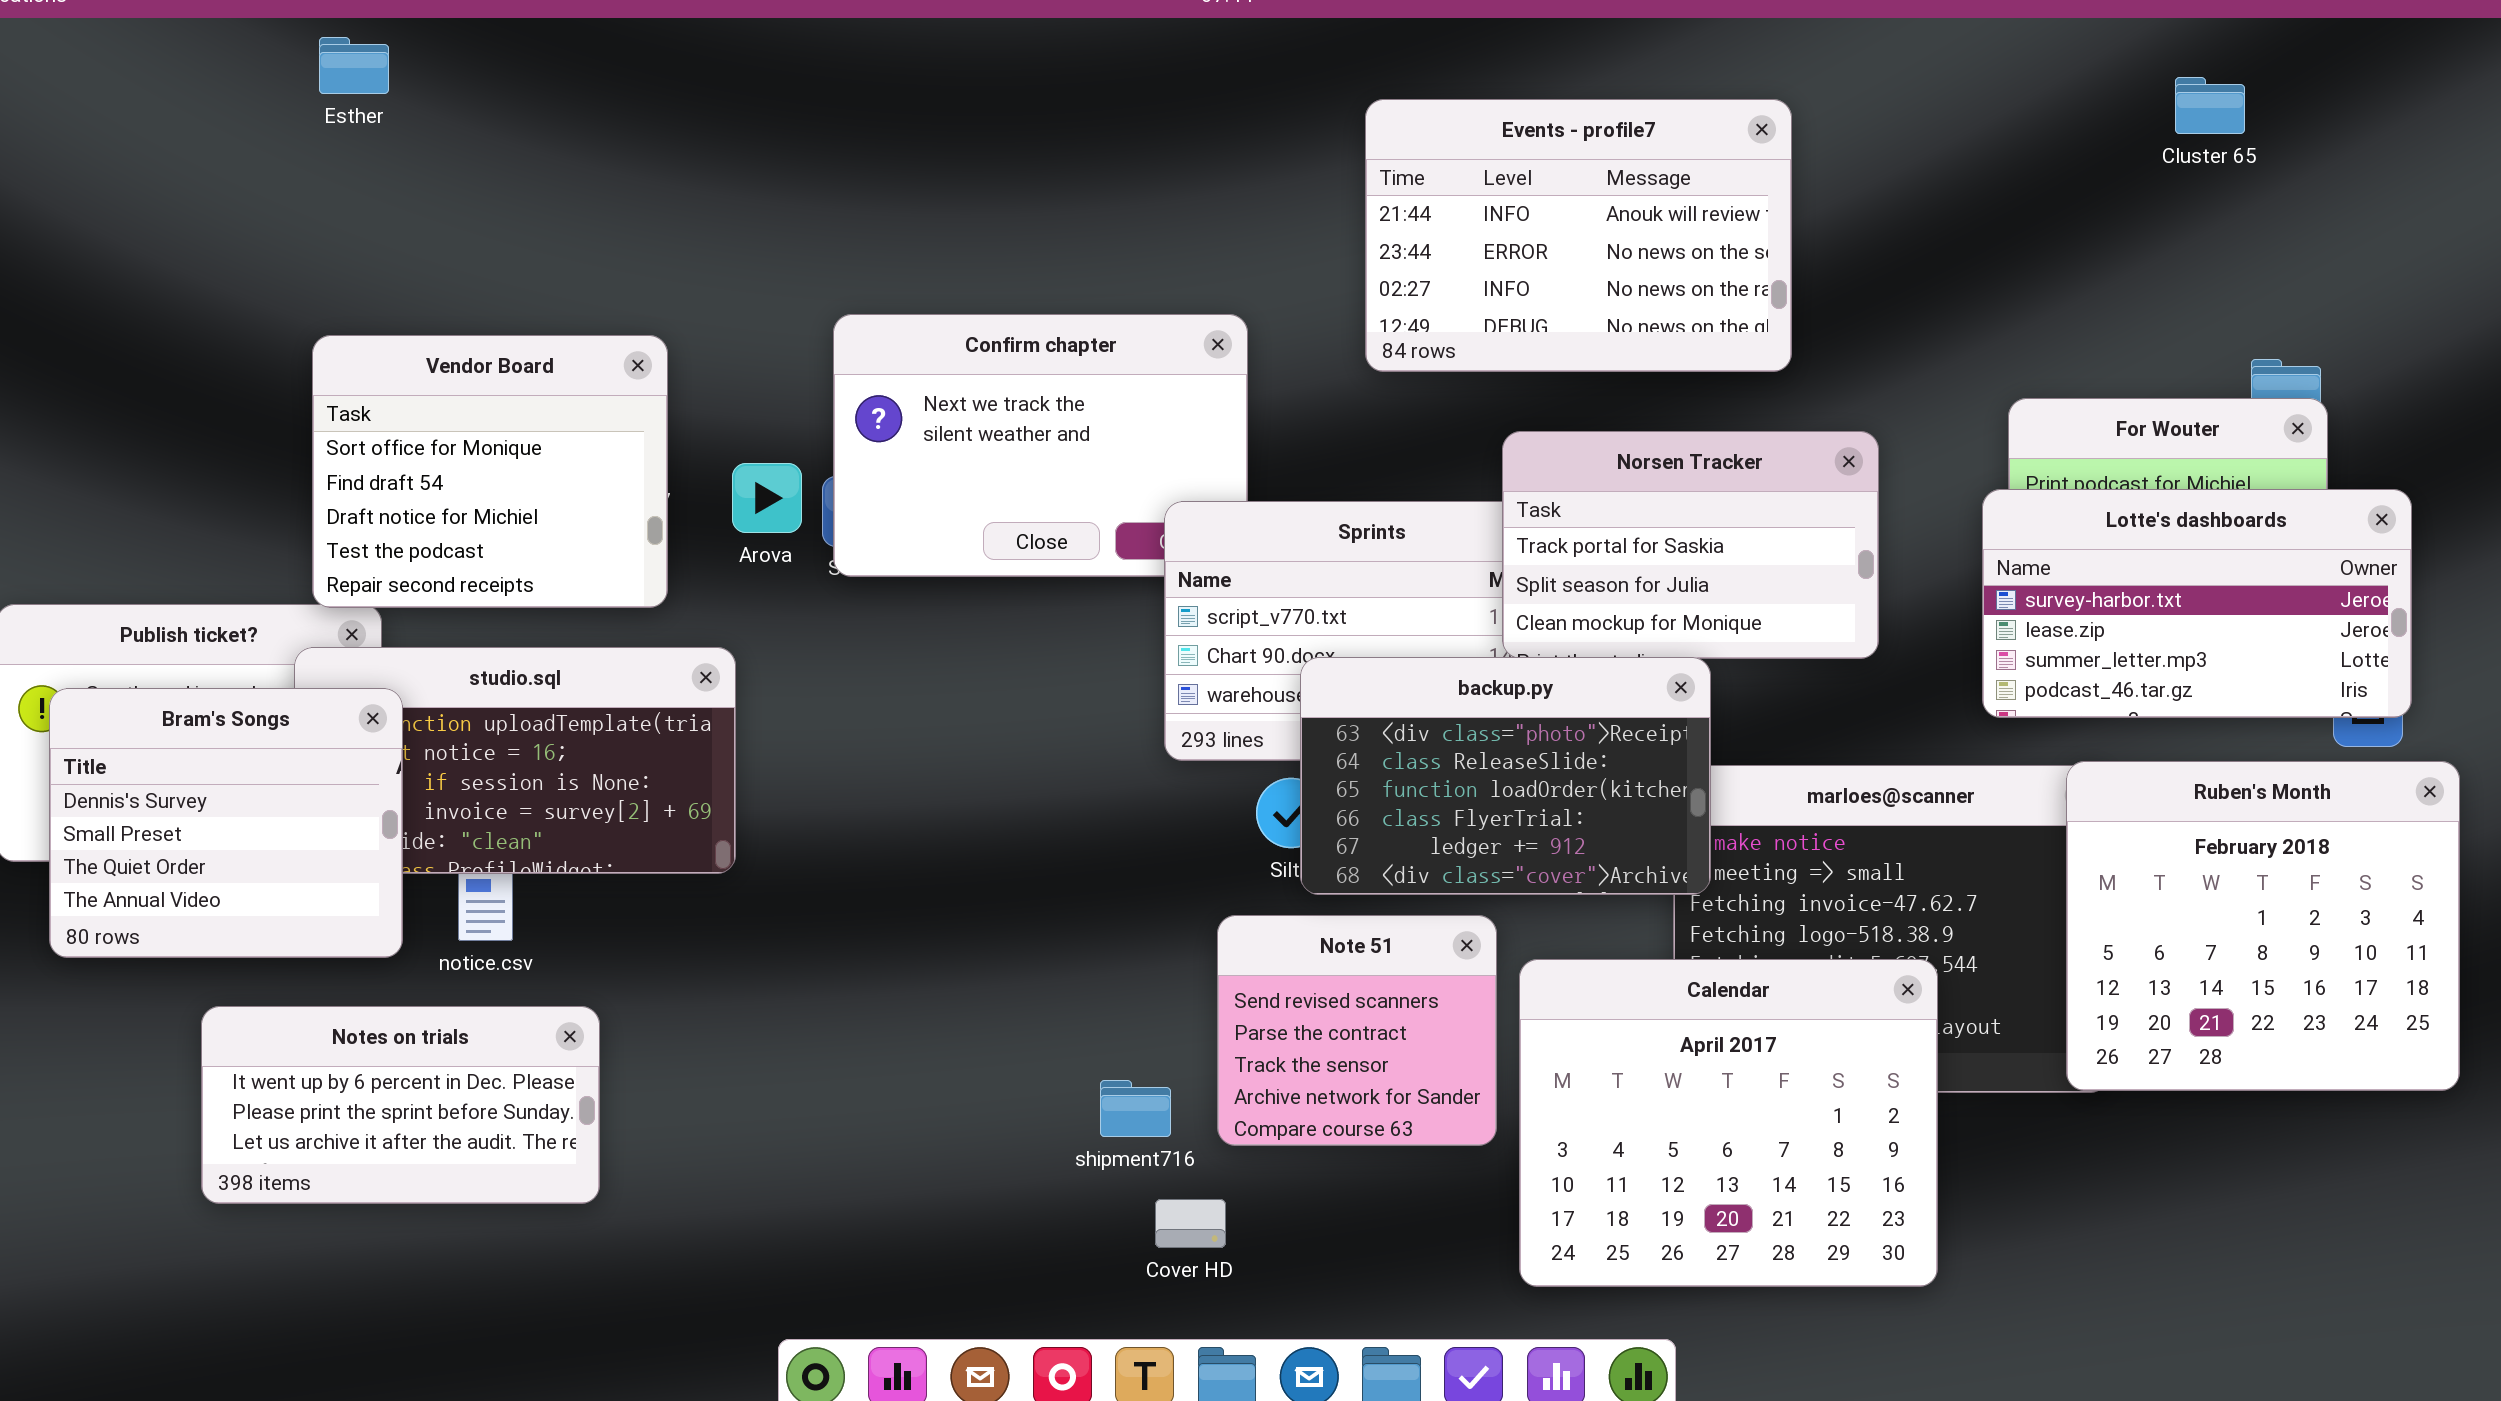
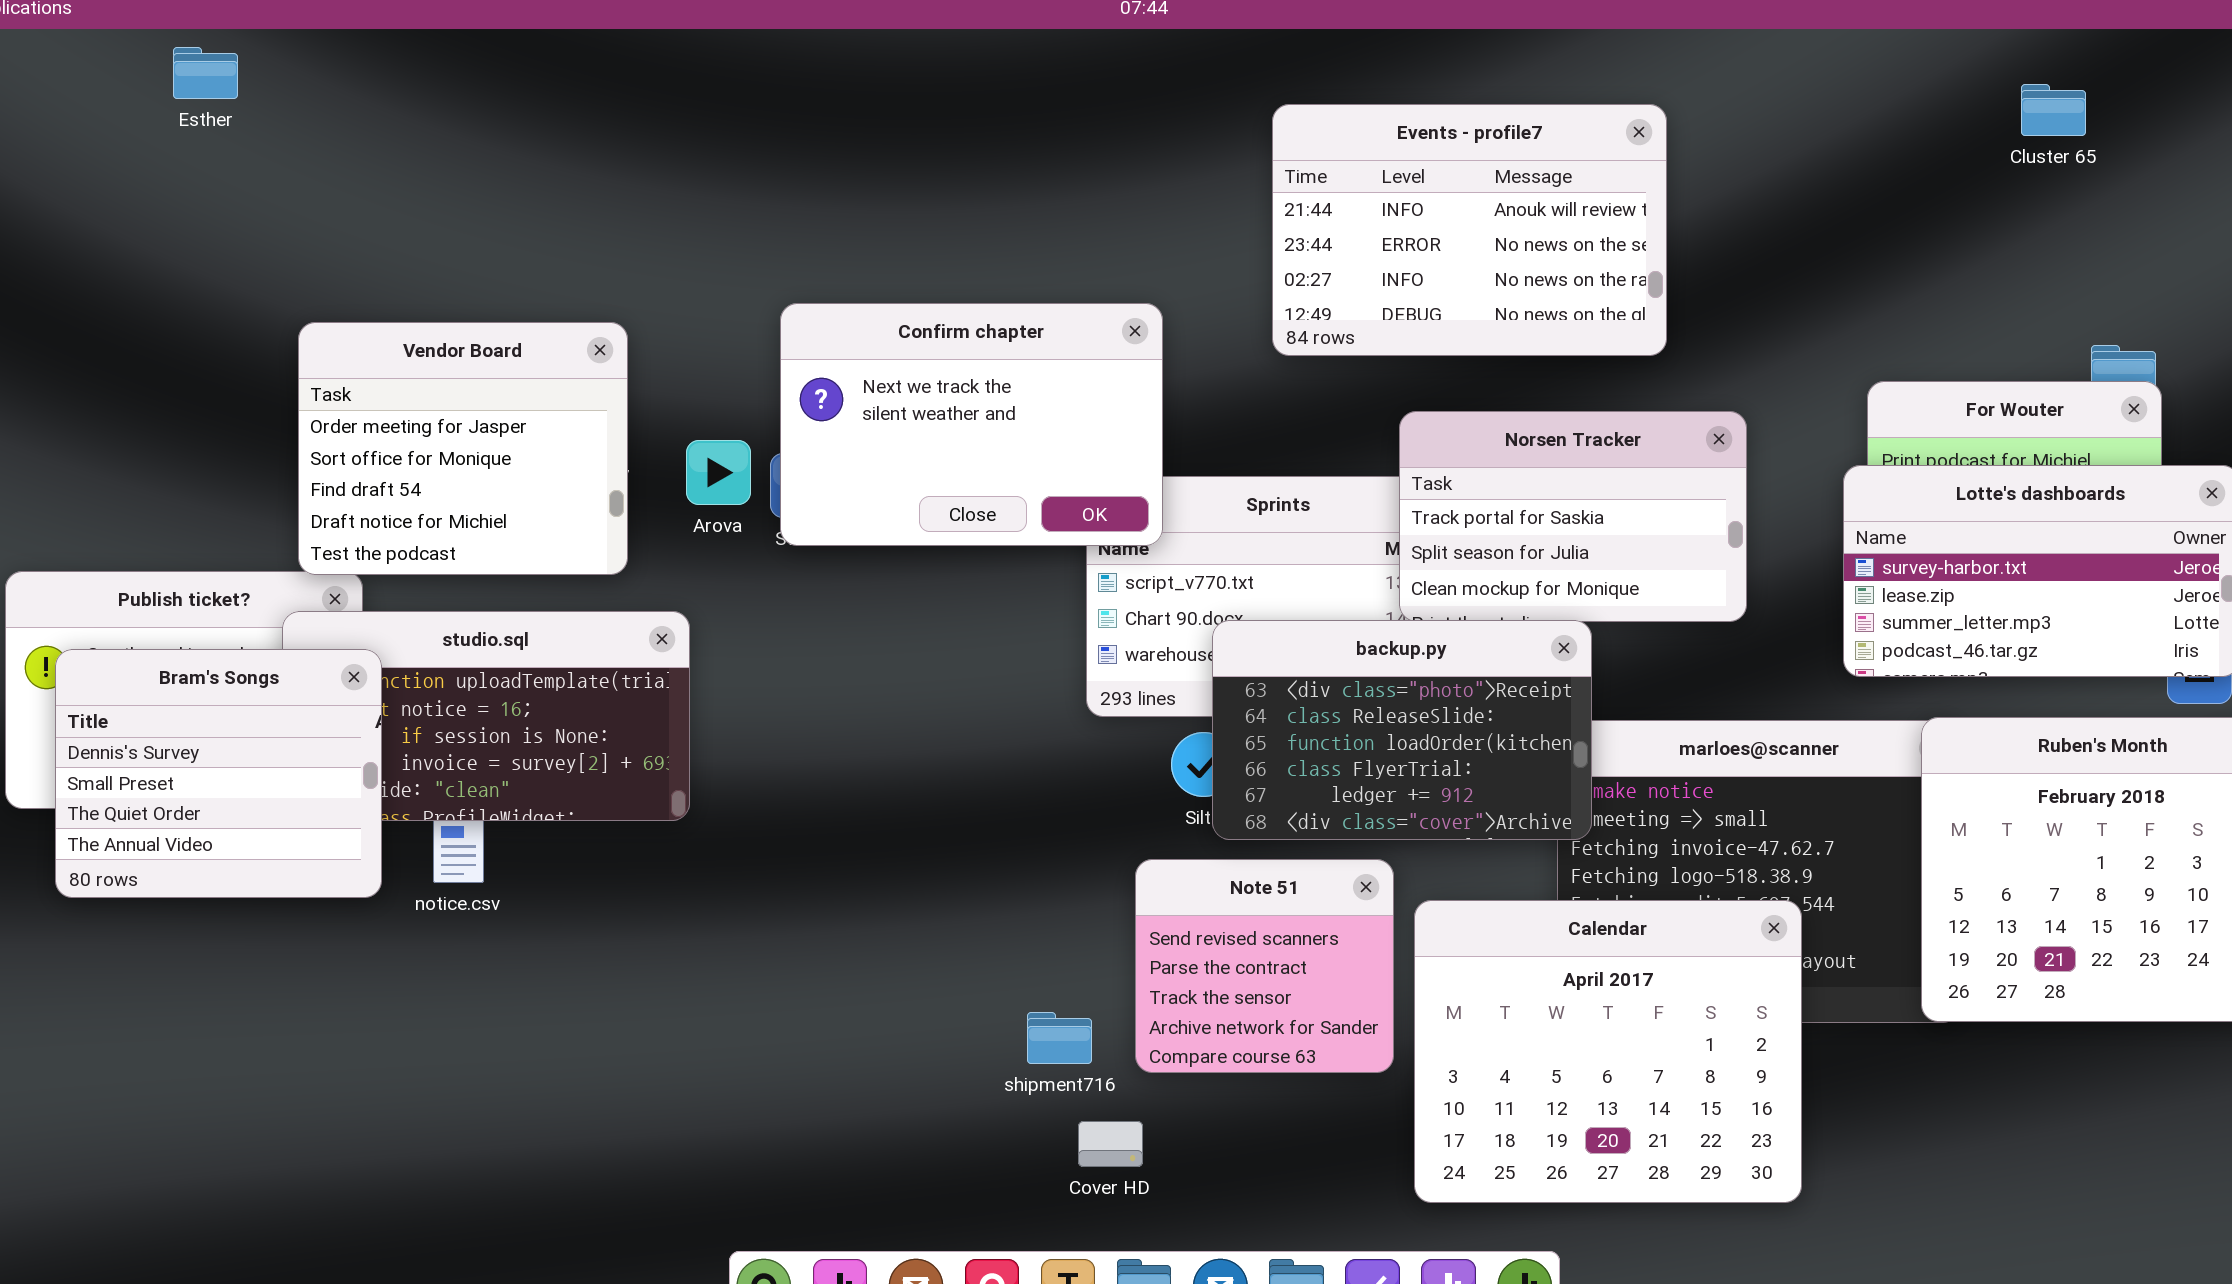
Esther: [319,37,389,94] -> [173,47,238,99], moved
Confirm chapter: [833,314,1248,577] -> [780,303,1163,546], raised
Vendor Board: [312,335,668,608] -> [298,322,628,575], scrolled up 1 row
Notes on trials: [201,1006,600,1204] -> none, closed

